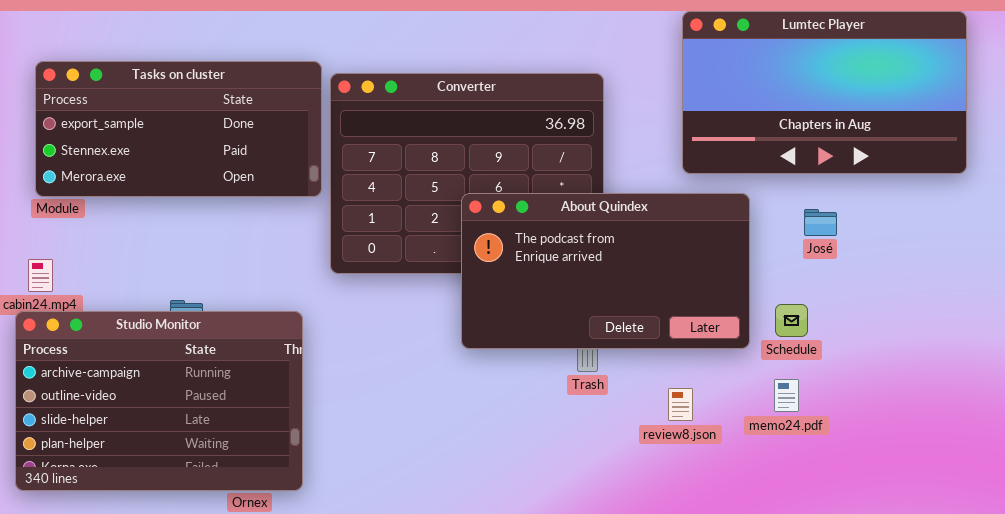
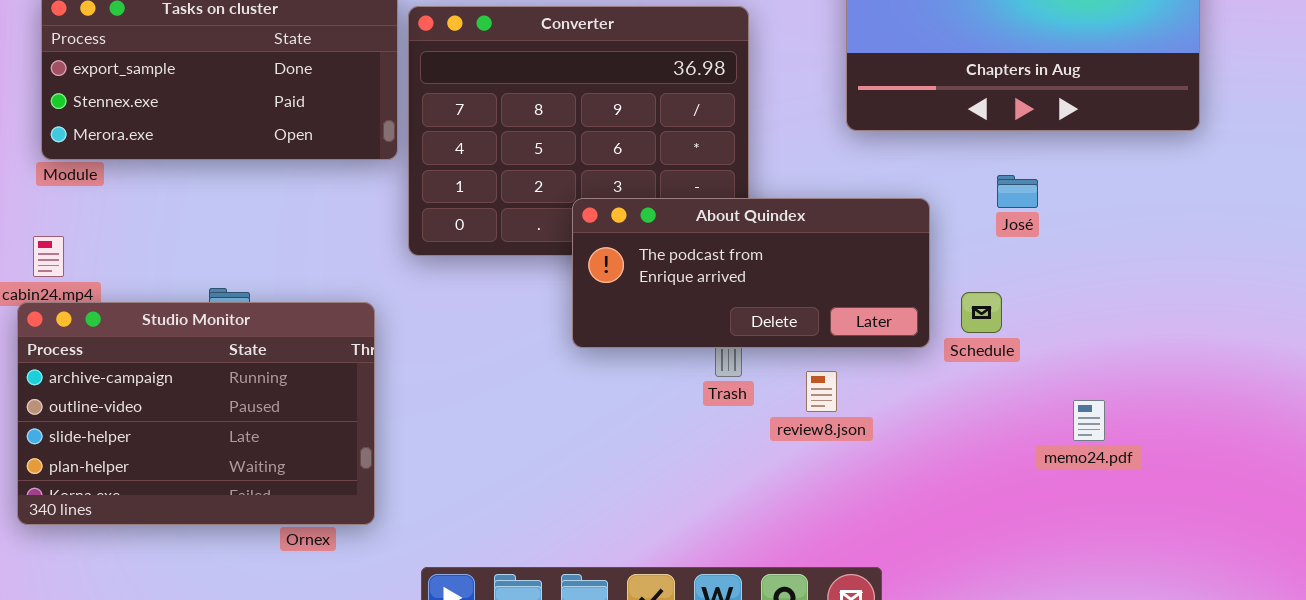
About Quindex: [461,193,750,349] -> [572,198,930,348], resized
memo24.pdf: [774,379,799,412] -> [1073,400,1105,441], moved
review8.json: [668,388,693,421] -> [806,371,837,412], moved

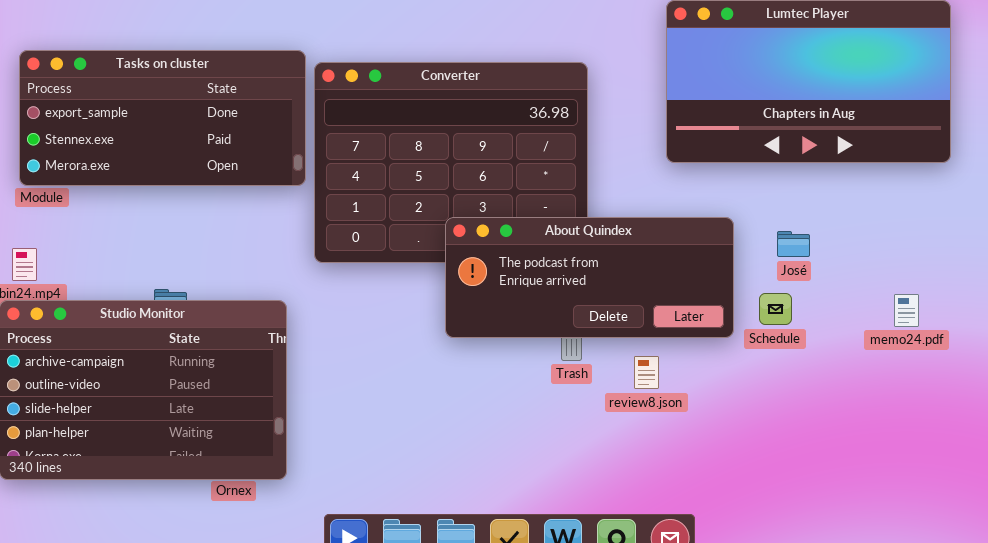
José: [997,175,1038,208] -> [777,231,810,257], moved
memo24.pdf: [1073,400,1105,441] -> [894,294,919,327], moved

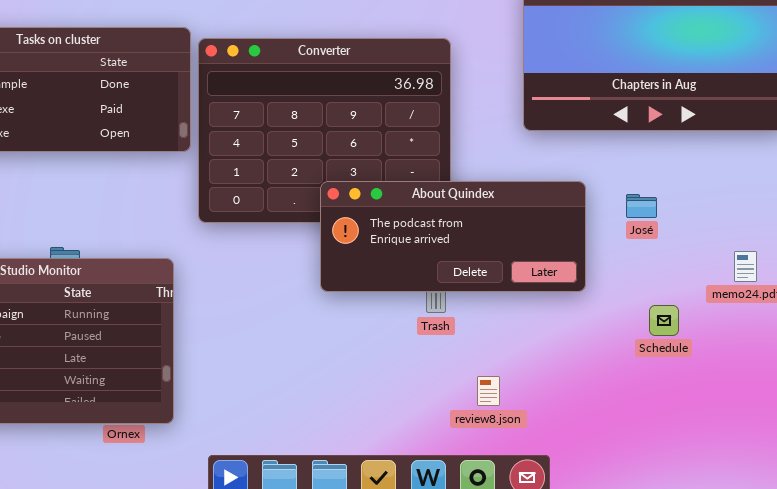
Schedule: [759,293,792,325] -> [649,305,679,336], moved
review8.json: [634,356,659,389] -> [477,376,500,406], moved

